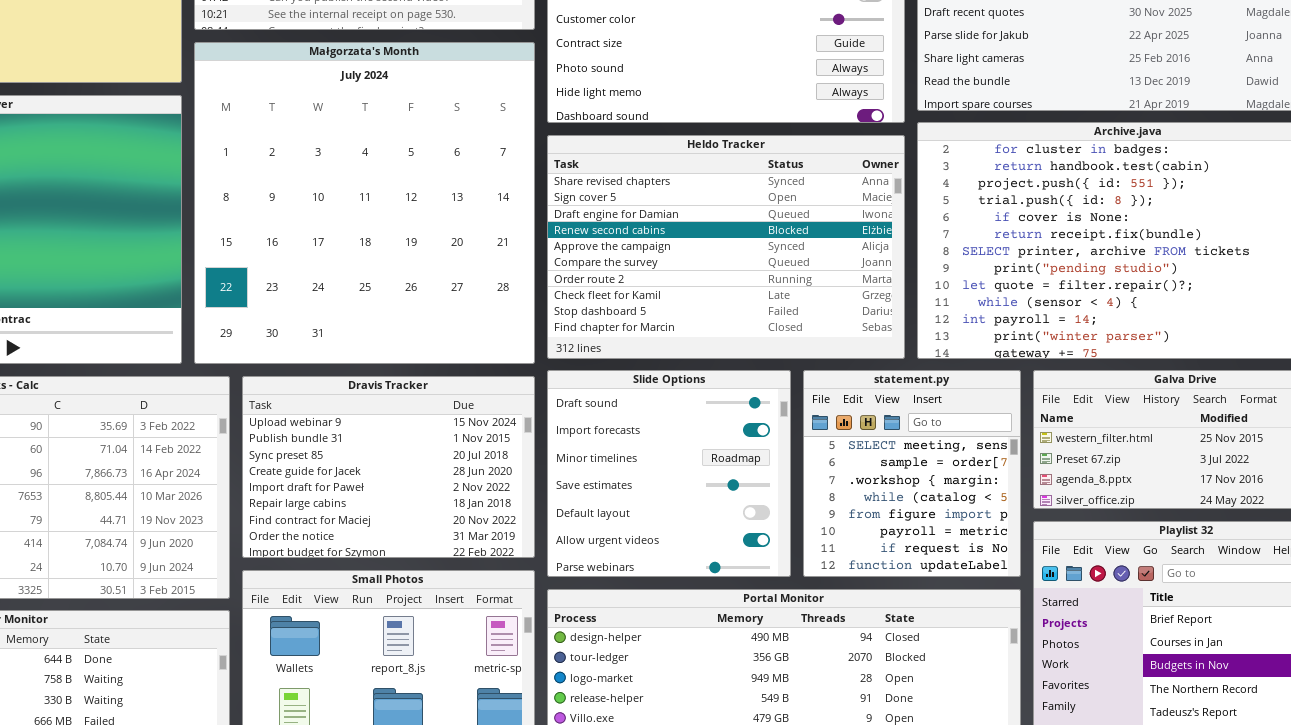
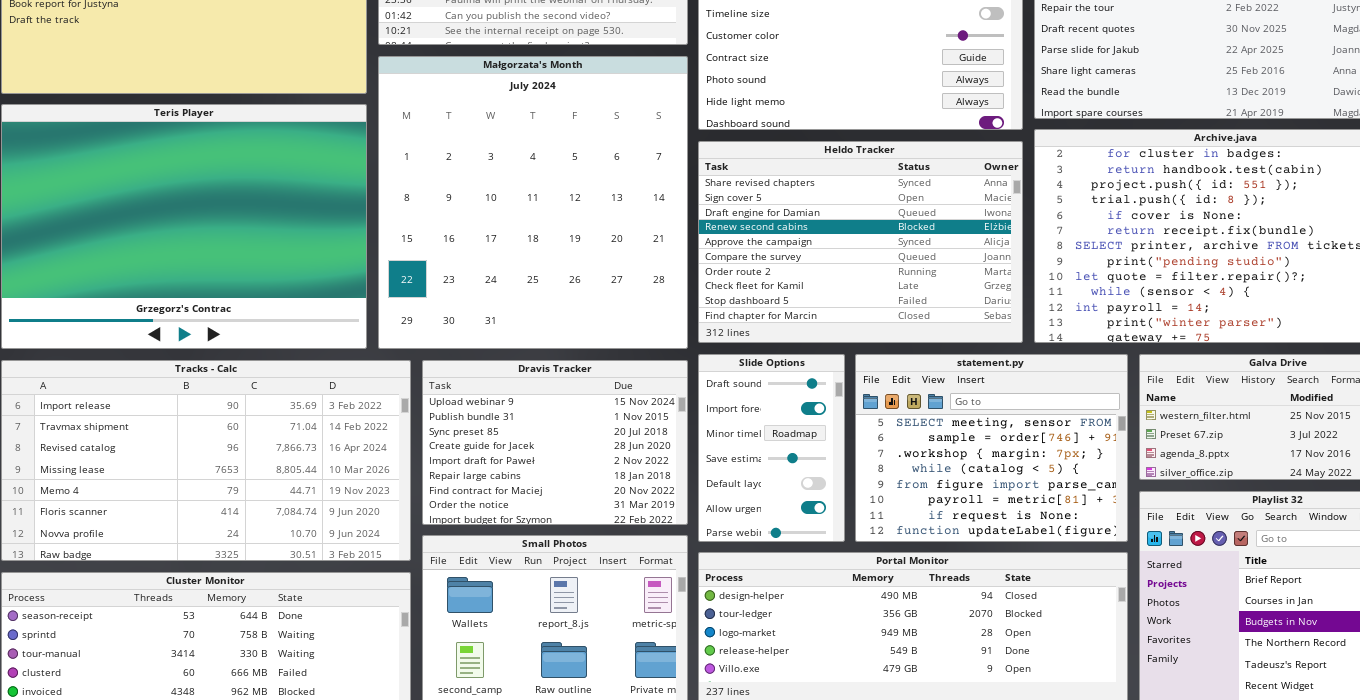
Slide Options: [547,370,791,577] -> [698,354,845,542], resized
statement.py: [803,370,1021,577] -> [855,354,1128,542], resized

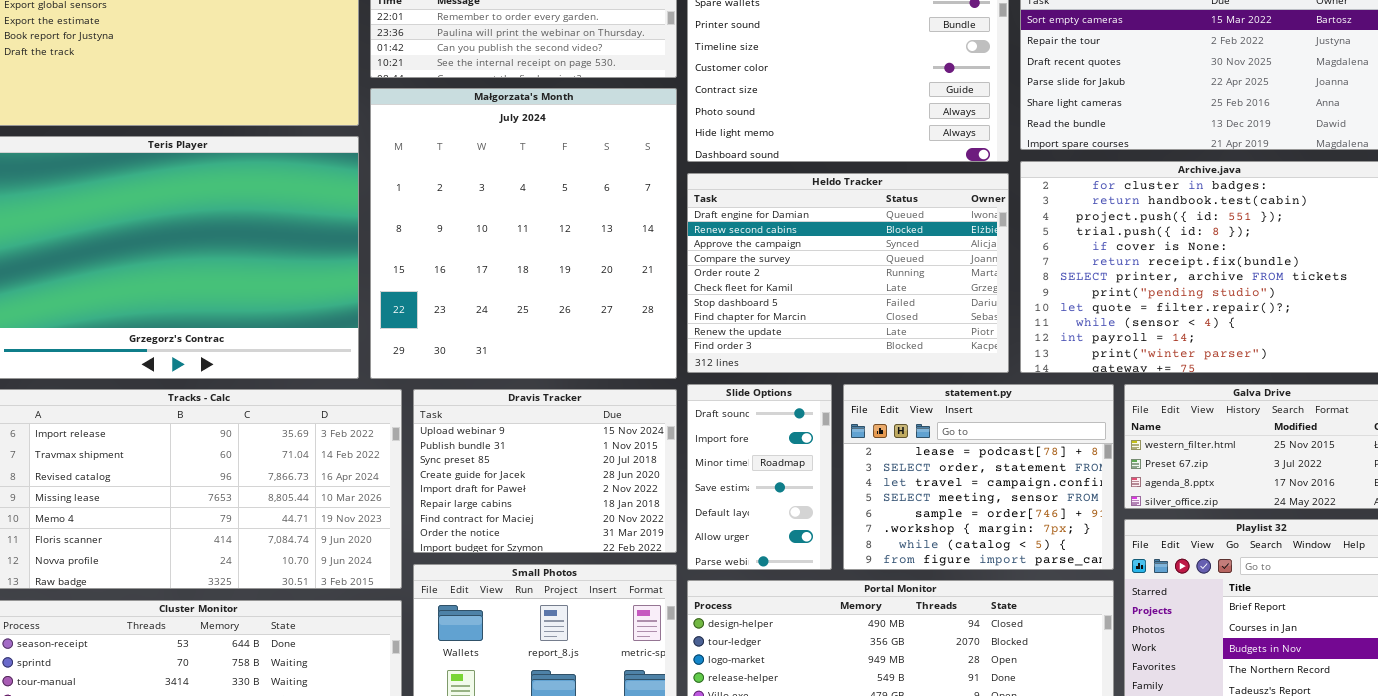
Heldo Tracker: [698,141,1023,343] -> [687,173,1009,373], scrolled down 2 rows
statement.py: [855,354,1128,542] -> [843,384,1114,570], scrolled up 3 rows

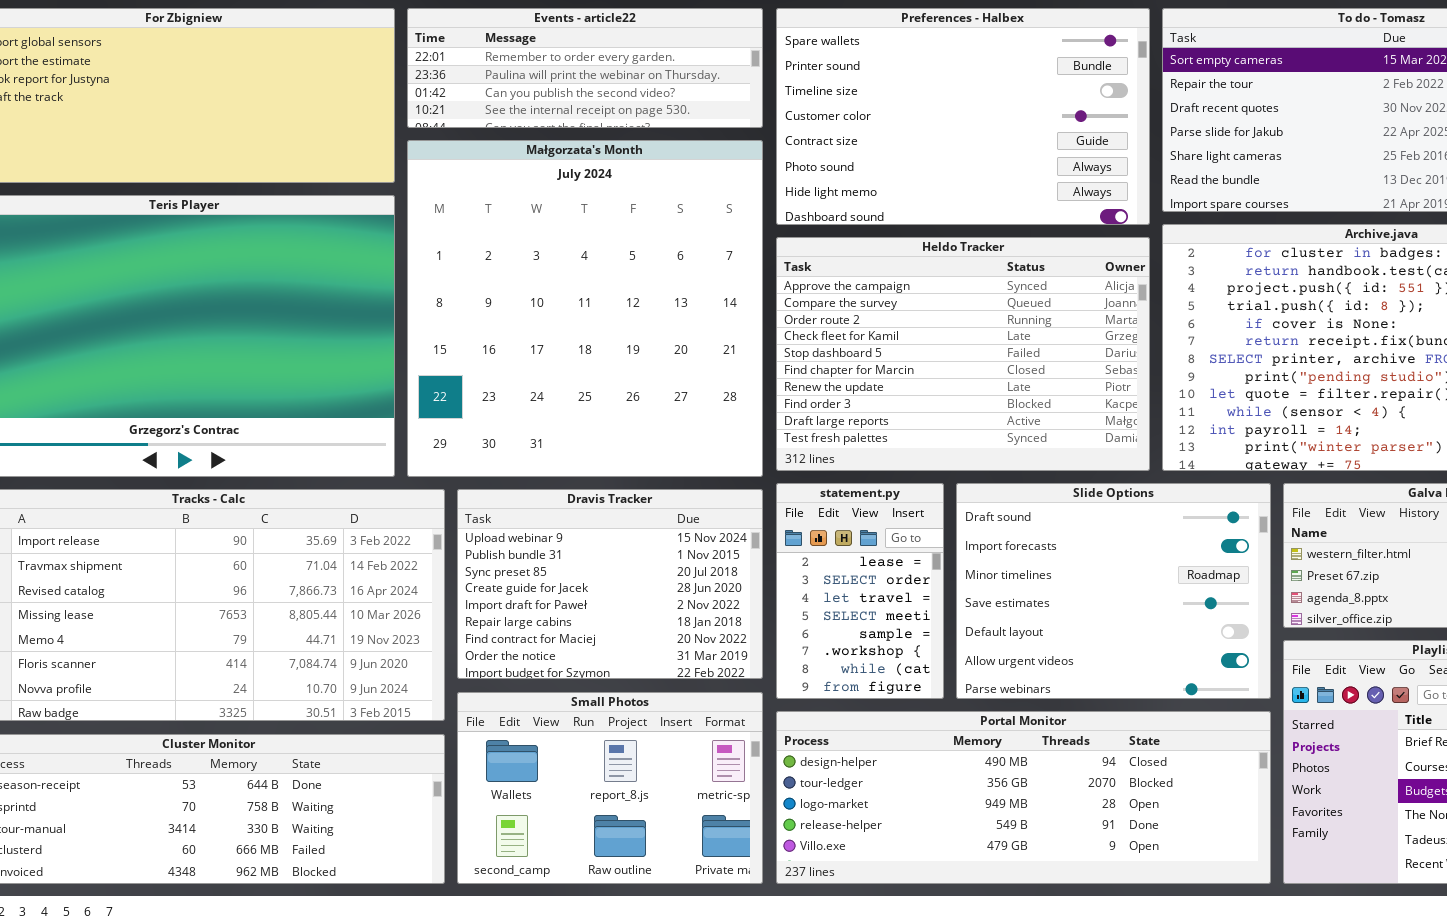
Heldo Tracker: [687,173,1009,373] -> [776,237,1150,471], scrolled down 2 rows
Slide Options: [687,384,832,570] -> [956,483,1271,699], moved, resized
statement.py: [843,384,1114,570] -> [776,483,944,699], moved, resized

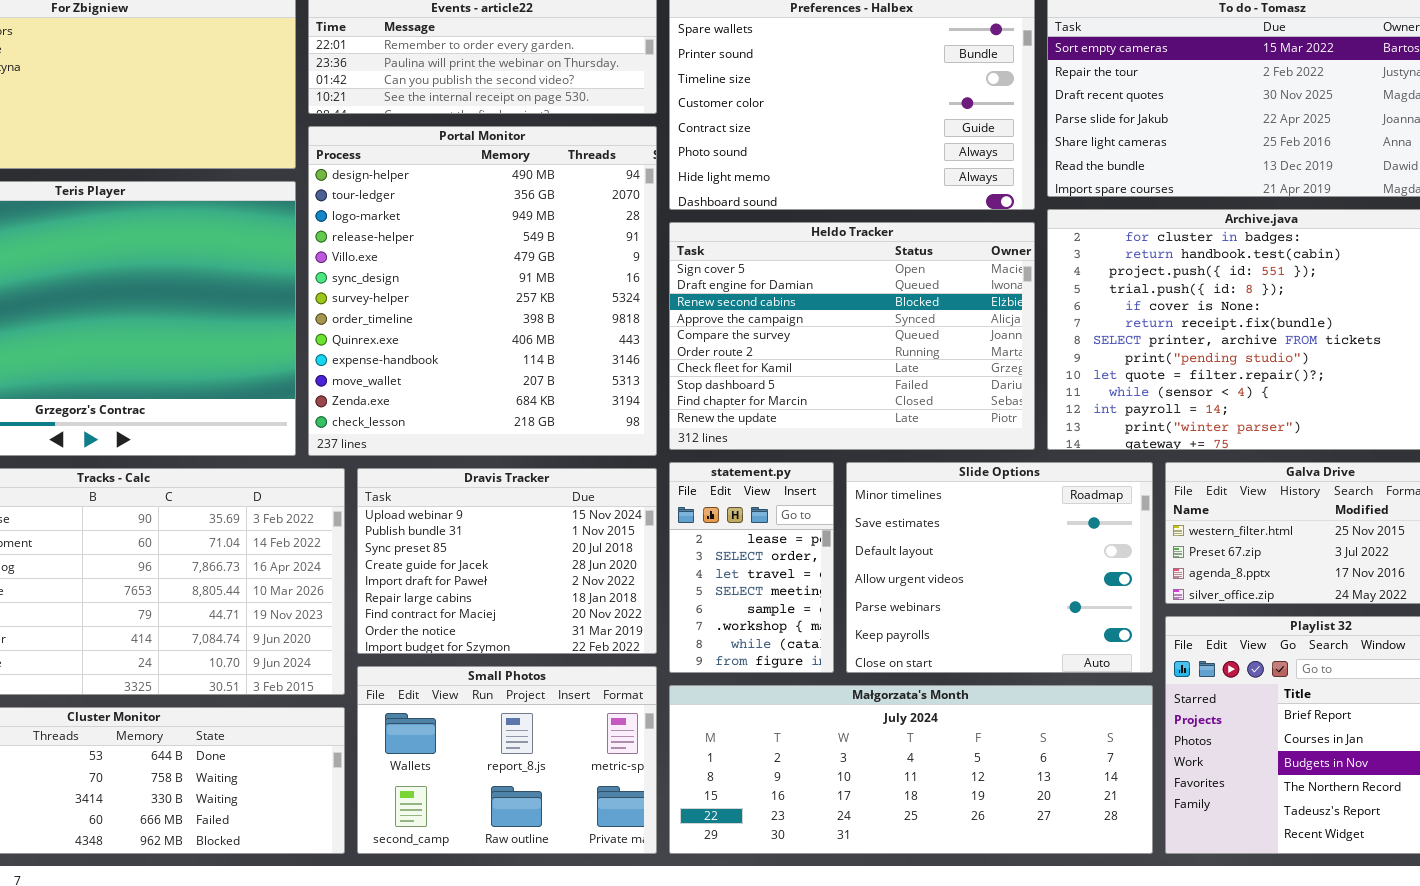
Małgorzata's Month: [407,140,763,477] -> [669,685,1153,854], moved, resized
Heldo Tracker: [776,237,1150,471] -> [669,222,1035,450], scrolled up 3 rows
Slide Options: [956,483,1271,699] -> [846,462,1153,673], scrolled down 2 rows
Portal Monitor: [776,711,1271,884] -> [308,126,657,456], moved, resized

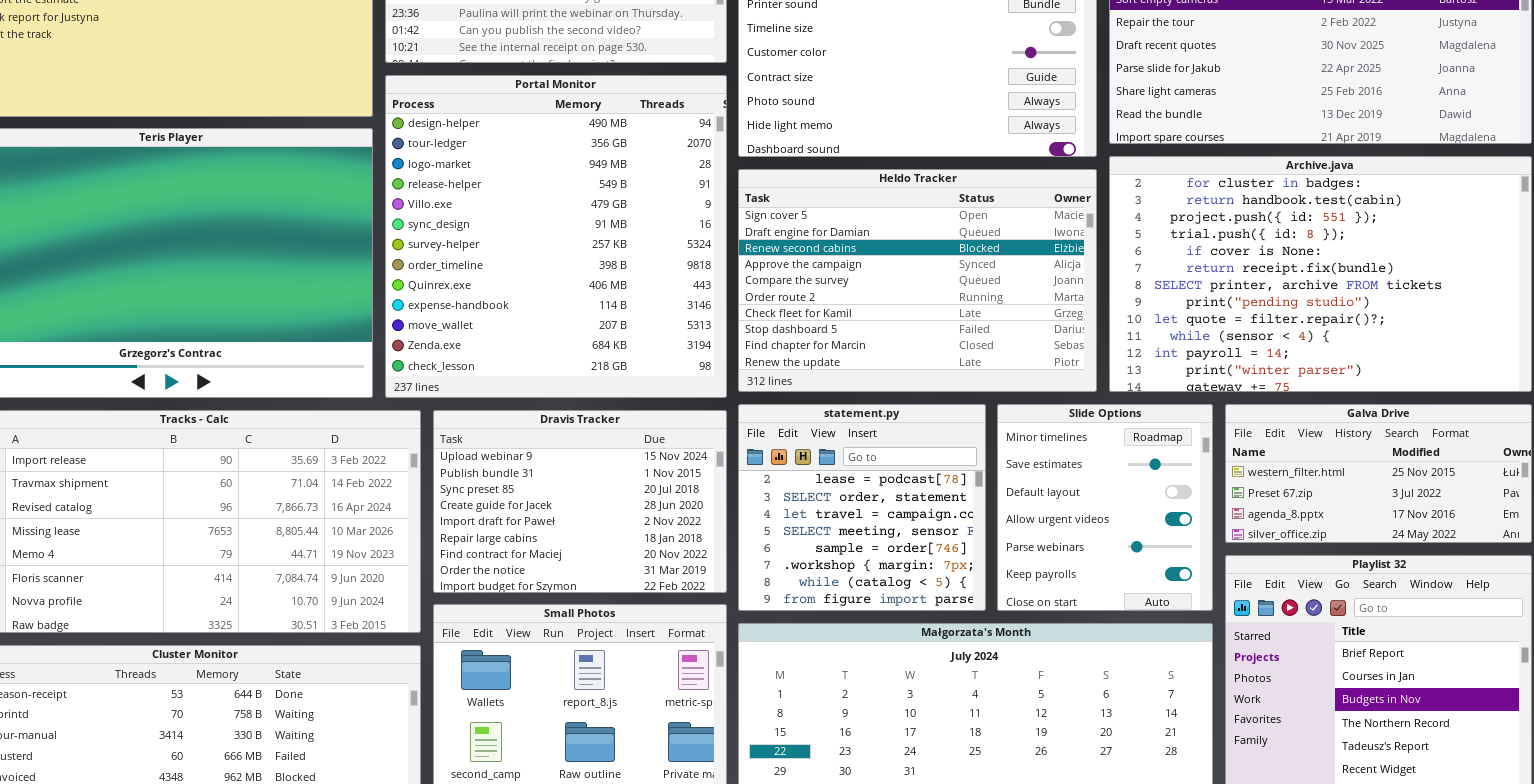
statement.py: [669,462,834,673] -> [738,404,986,611], resized
Slide Options: [846,462,1153,673] -> [997,404,1213,611], resized

